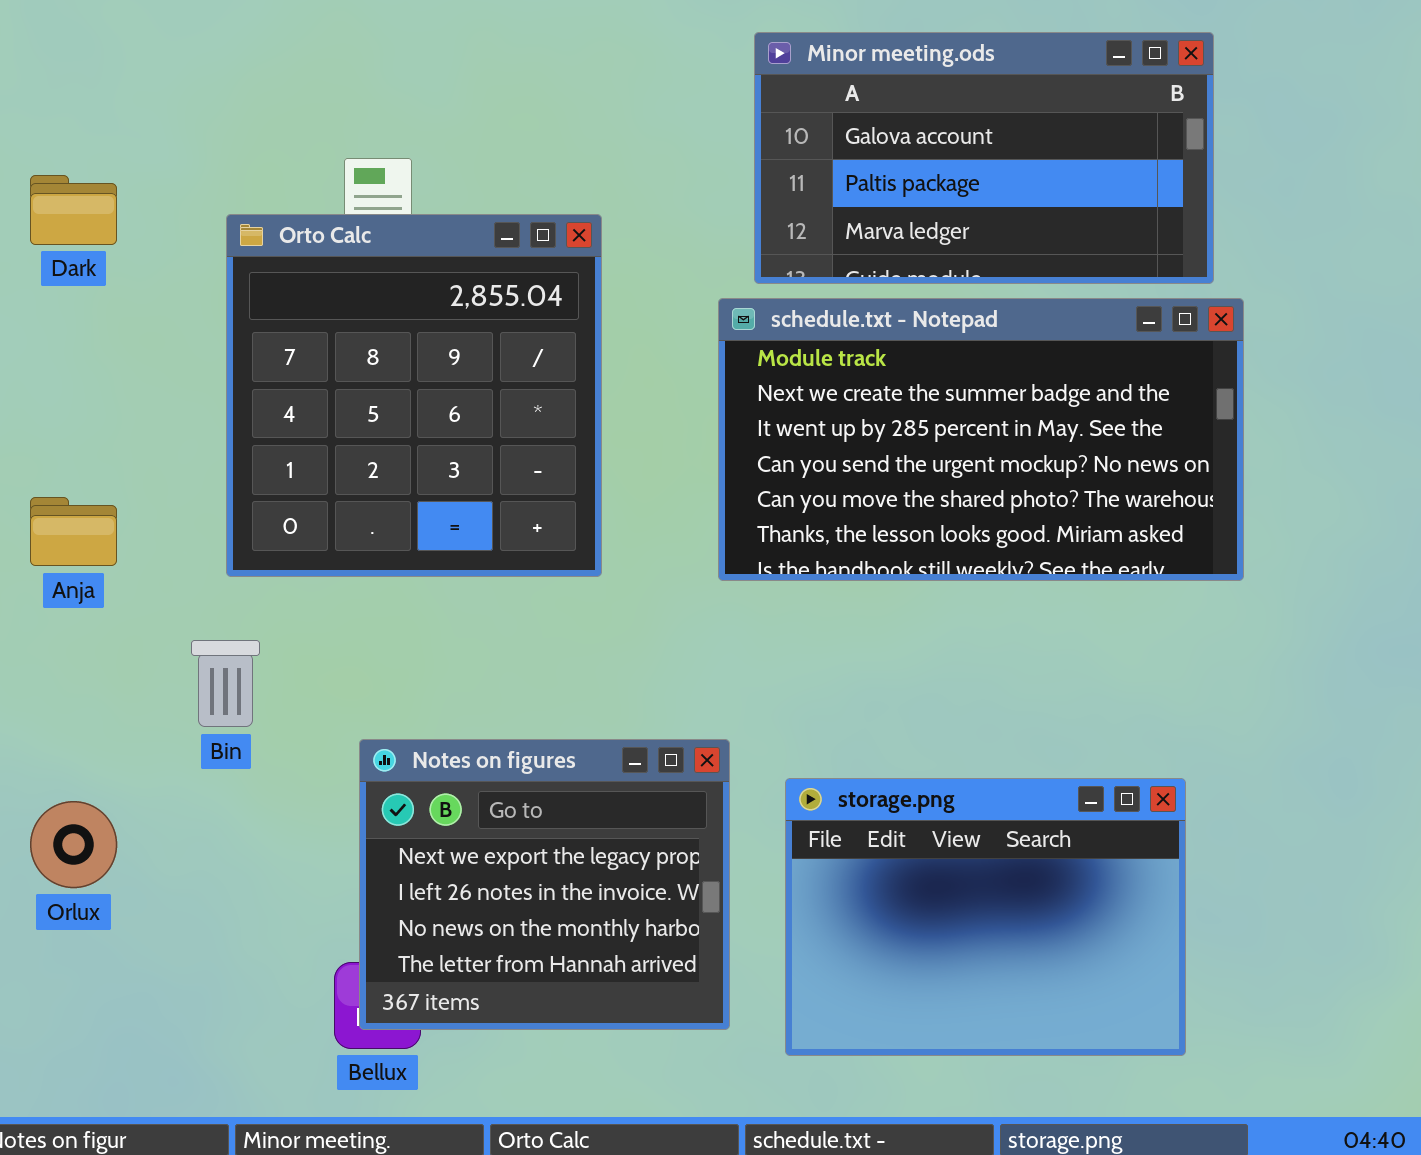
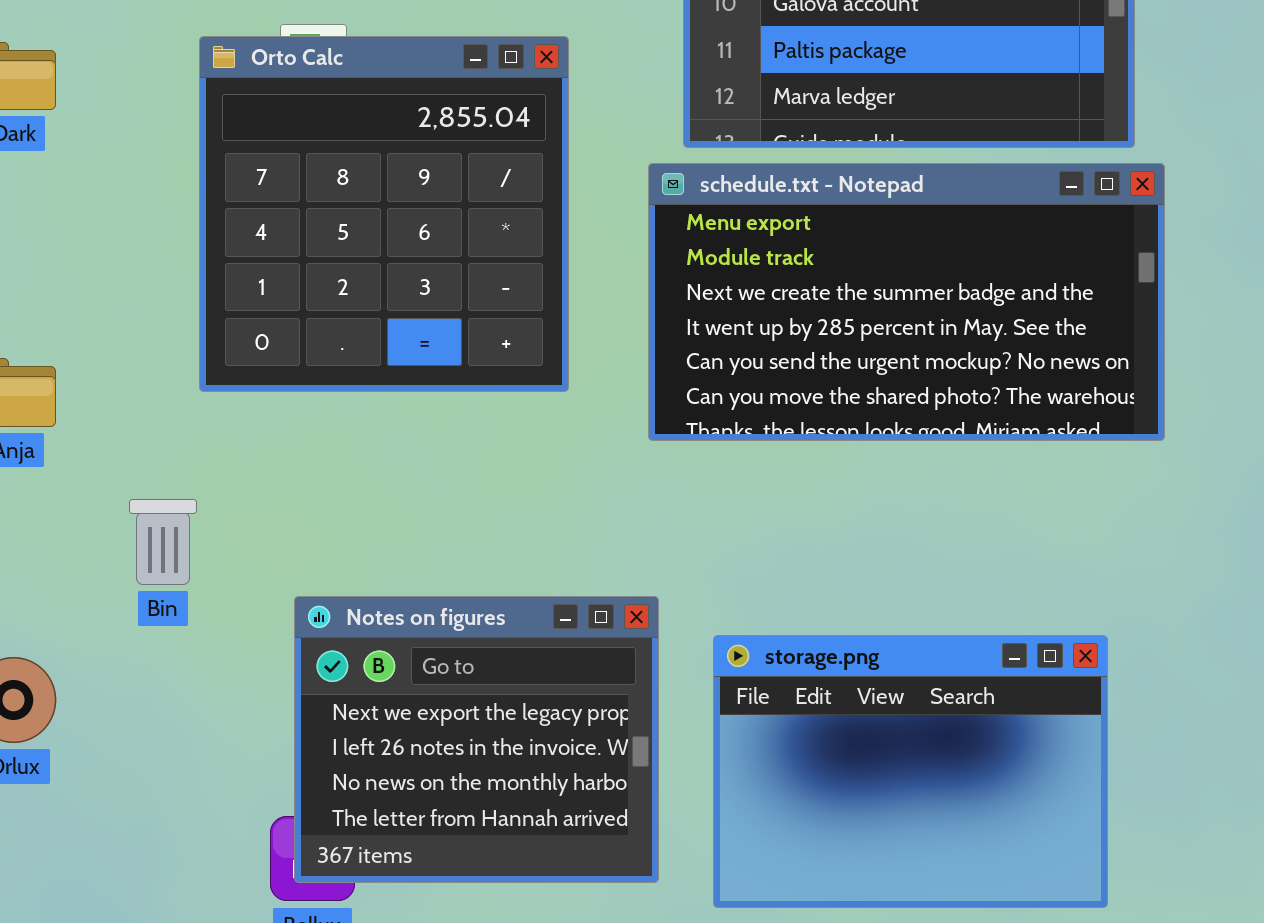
Orto Calc: [226,214,602,577] -> [199,36,569,392], moved
schedule.txt - Notepad: [718,298,1244,581] -> [648,163,1165,441], scrolled up 1 row

